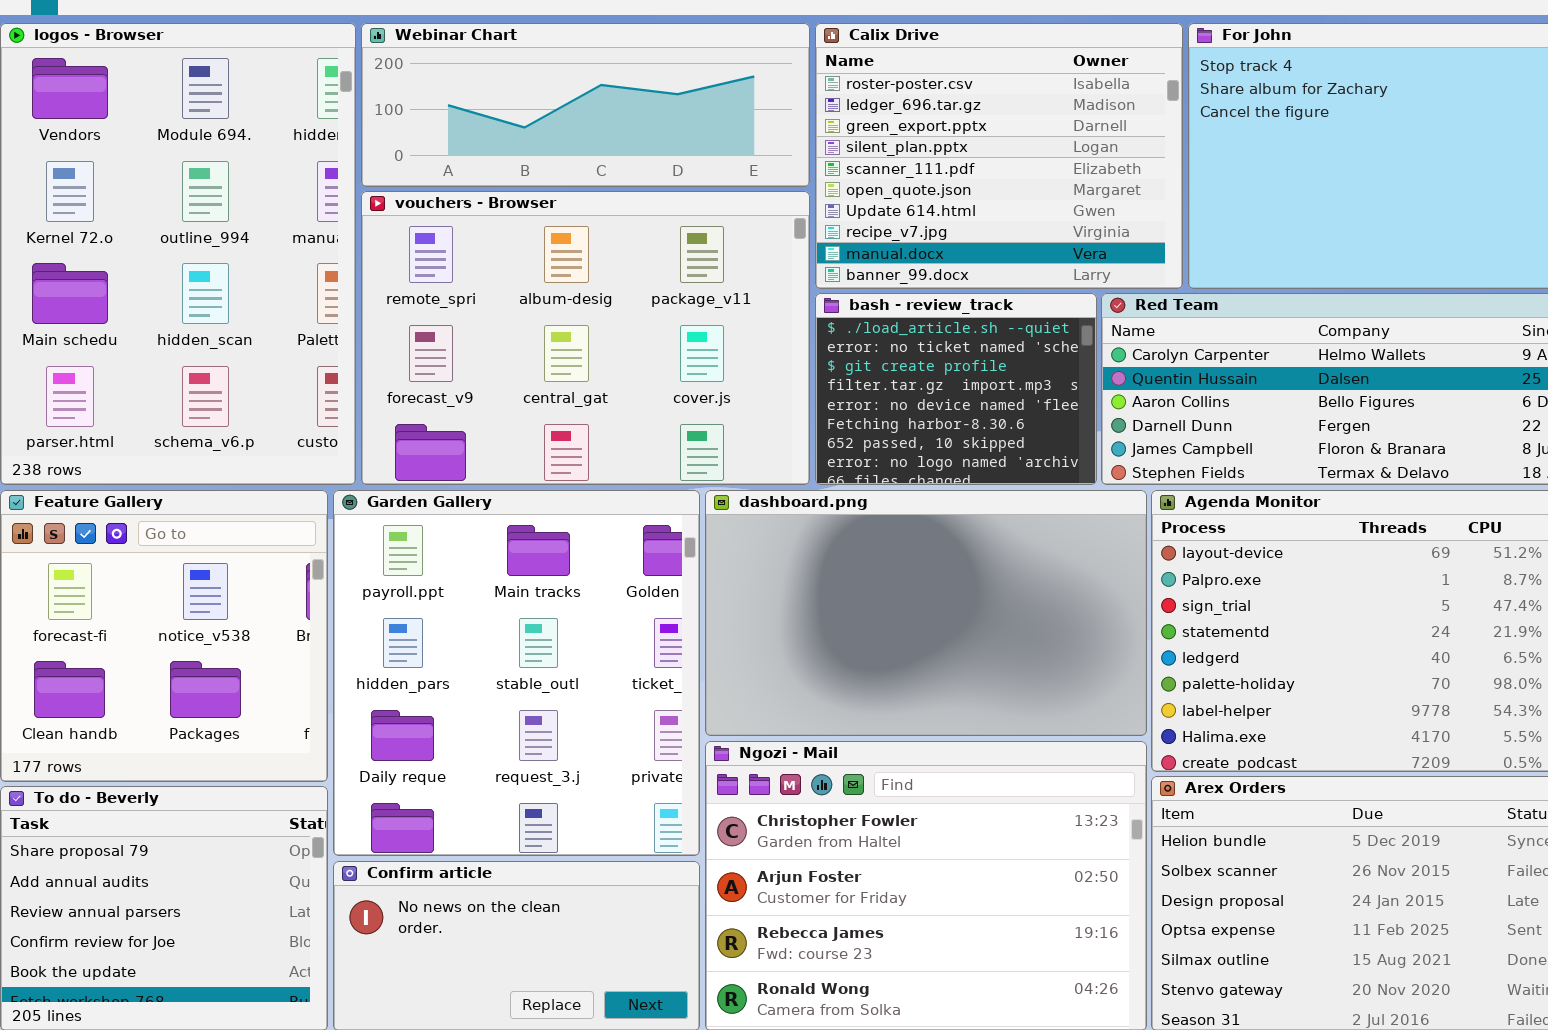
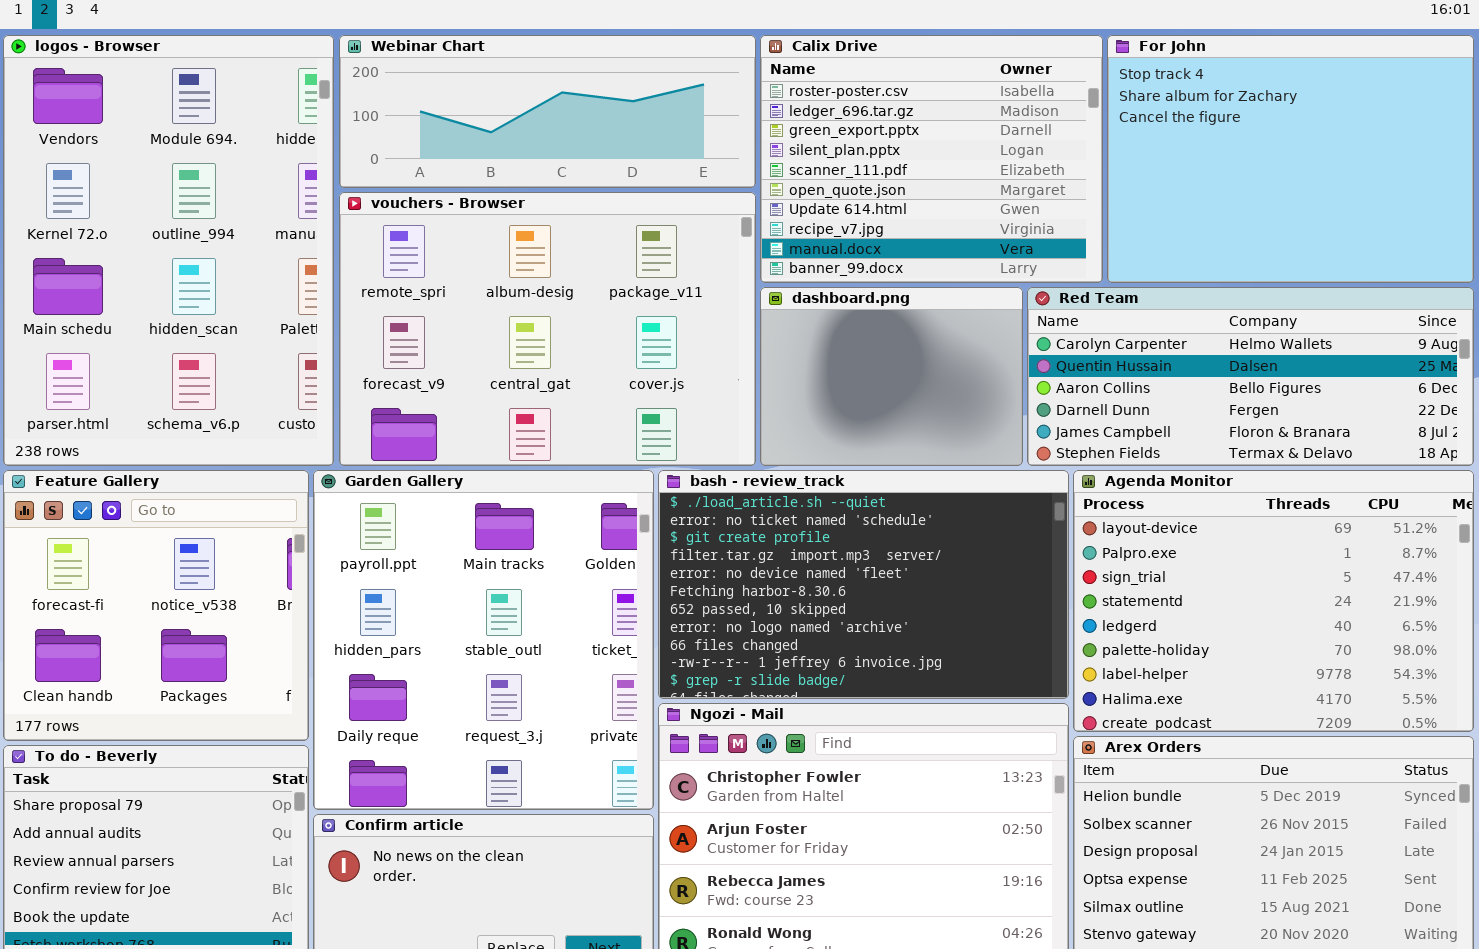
bash - review_track: [815,293,1097,485] -> [658,470,1069,699], moved, resized
dashboard.png: [705,490,1147,736] -> [760,287,1023,466], moved, resized

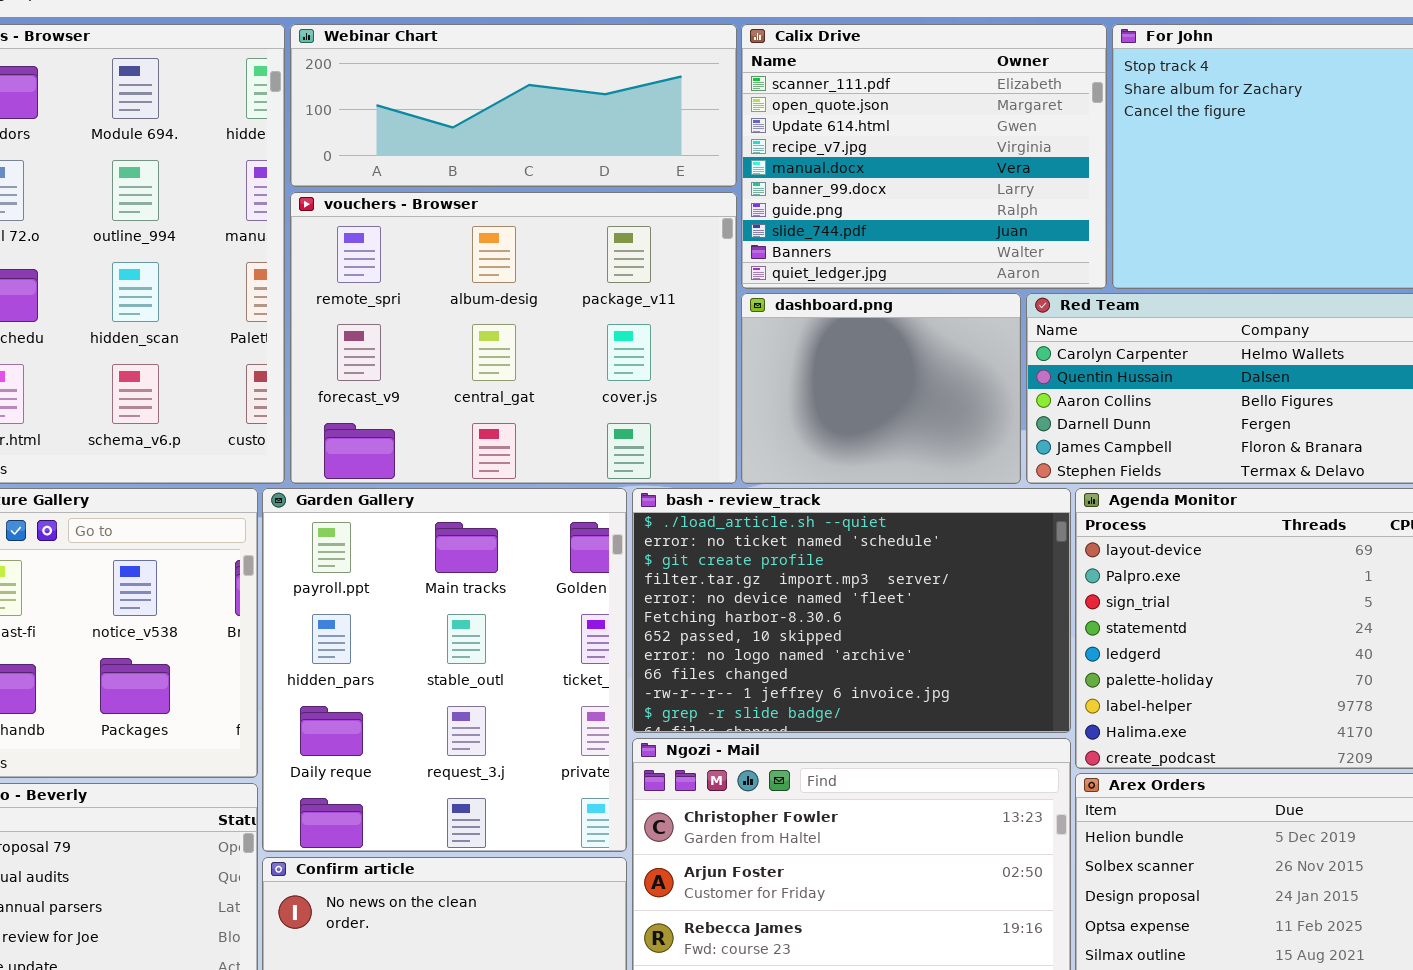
Calix Drive: [760,35,1103,283] -> [741,24,1107,289], scrolled down 4 rows

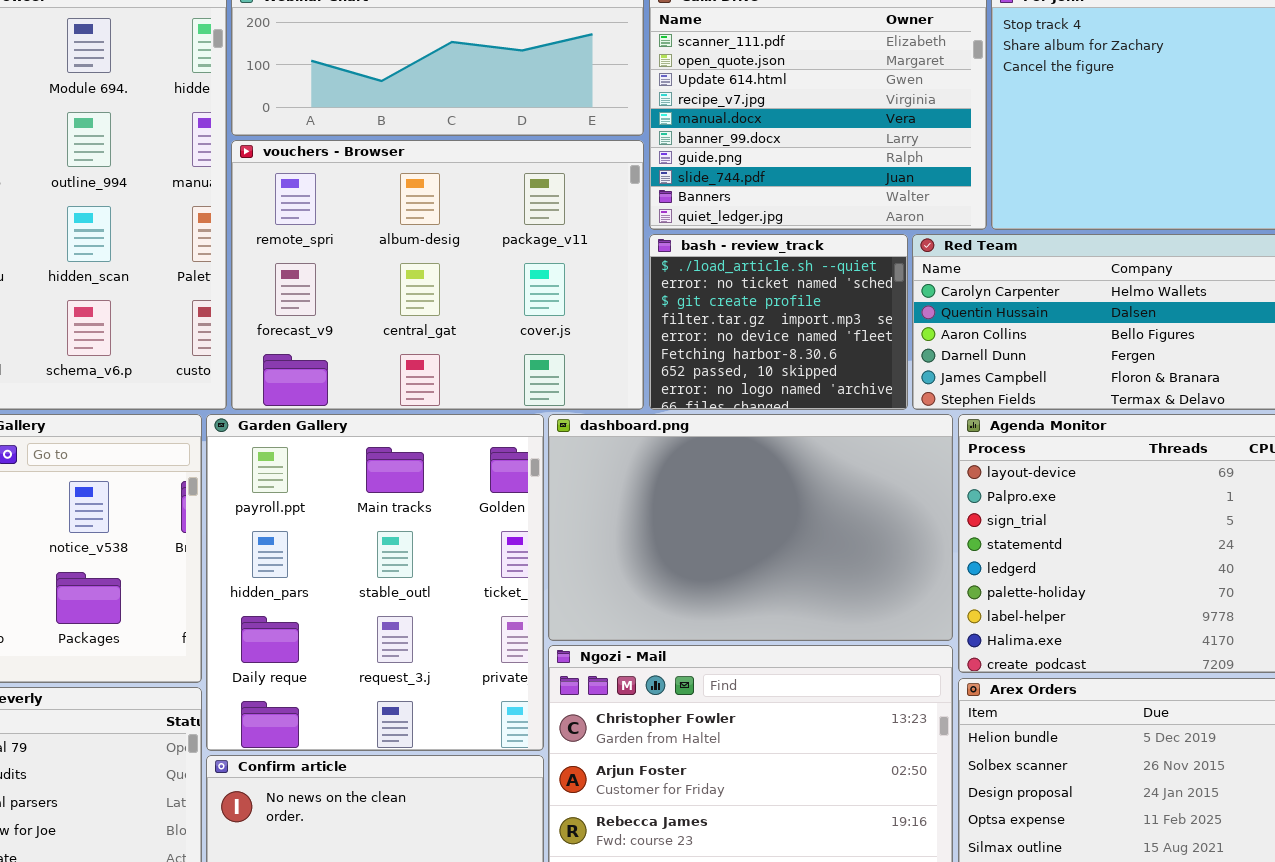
dashboard.png: [741,293,1021,484] -> [548,414,953,641], moved, resized
bash - review_track: [632,488,1071,733] -> [649,234,908,410], moved, resized

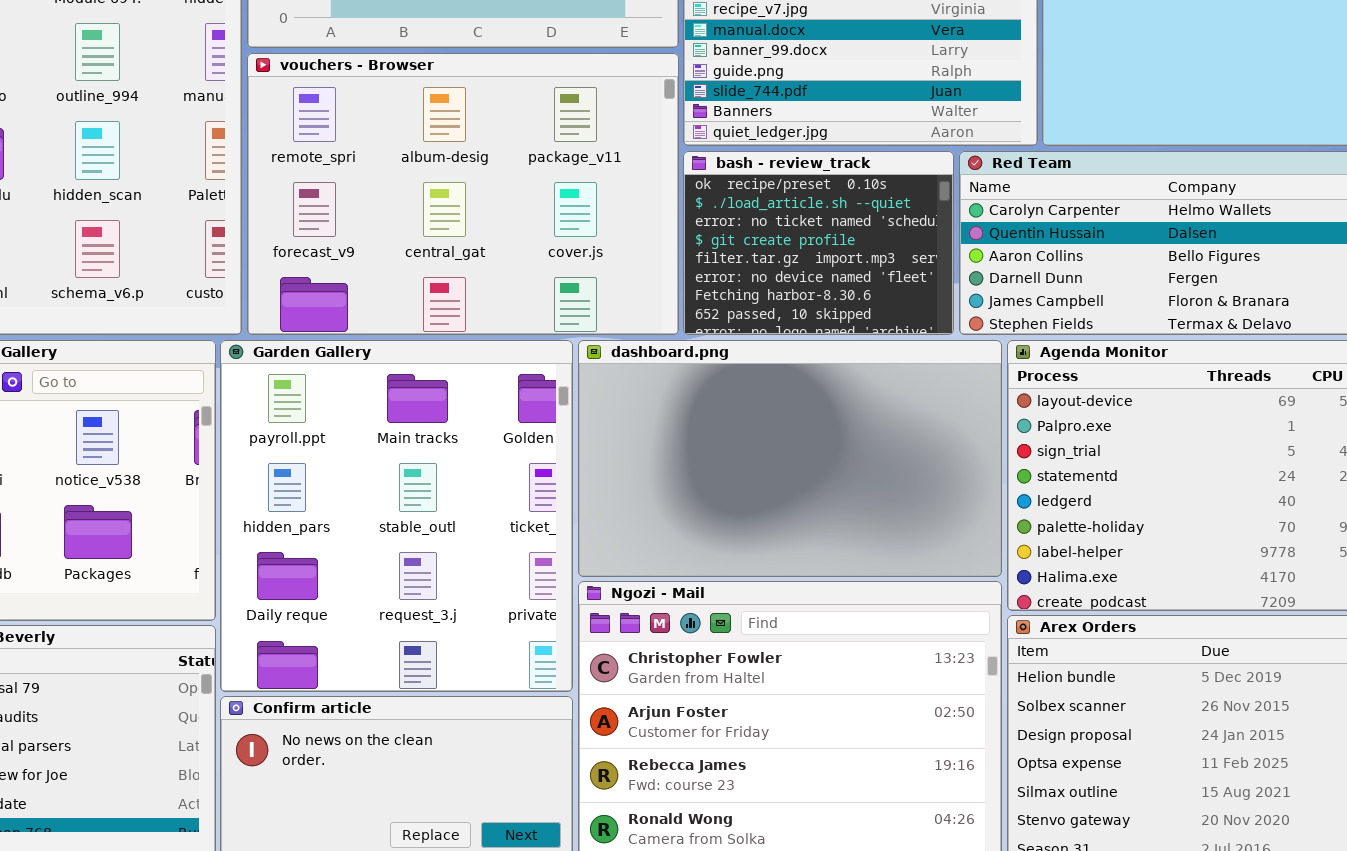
bash - review_track: [649,234,908,410] -> [683,151,954,335], scrolled up 1 row

